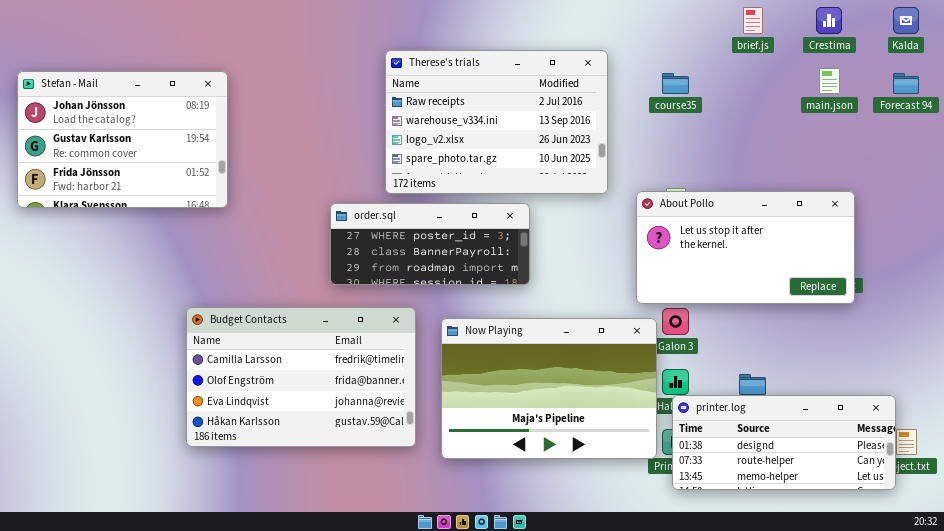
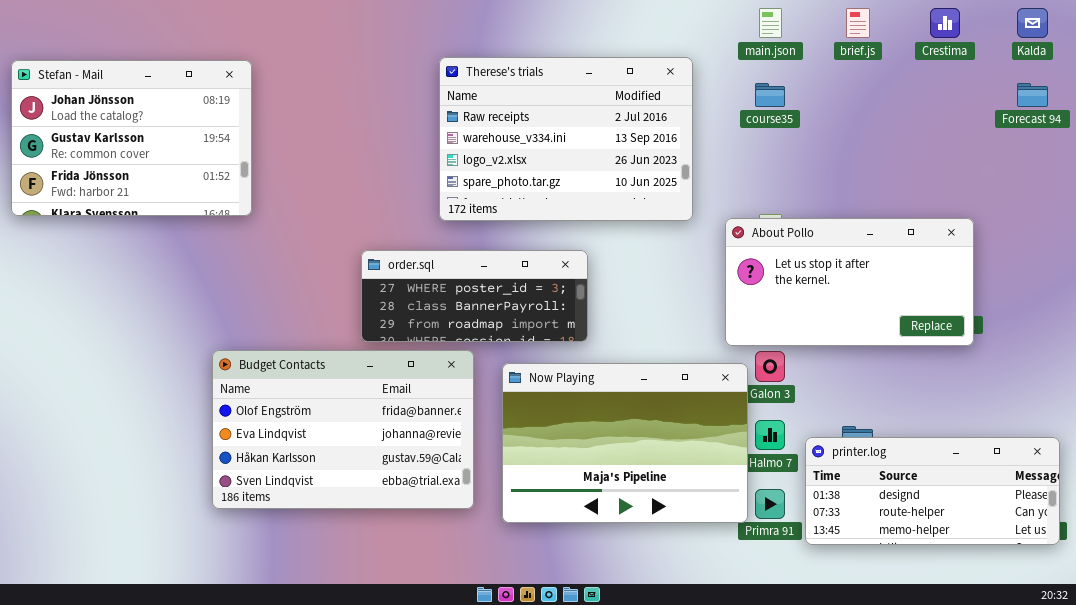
main.json: [819,68,840,94] -> [759,8,782,38], moved
Stefan - Mail: [17,71,228,208] -> [11,60,252,216], moved
order.sql: [330,203,530,285] -> [361,250,588,342], moved
Budget Contacts: [186,307,416,447] -> [212,350,474,509], scrolled down 1 row
printer.log: [672,395,896,490] -> [805,437,1060,545], moved

